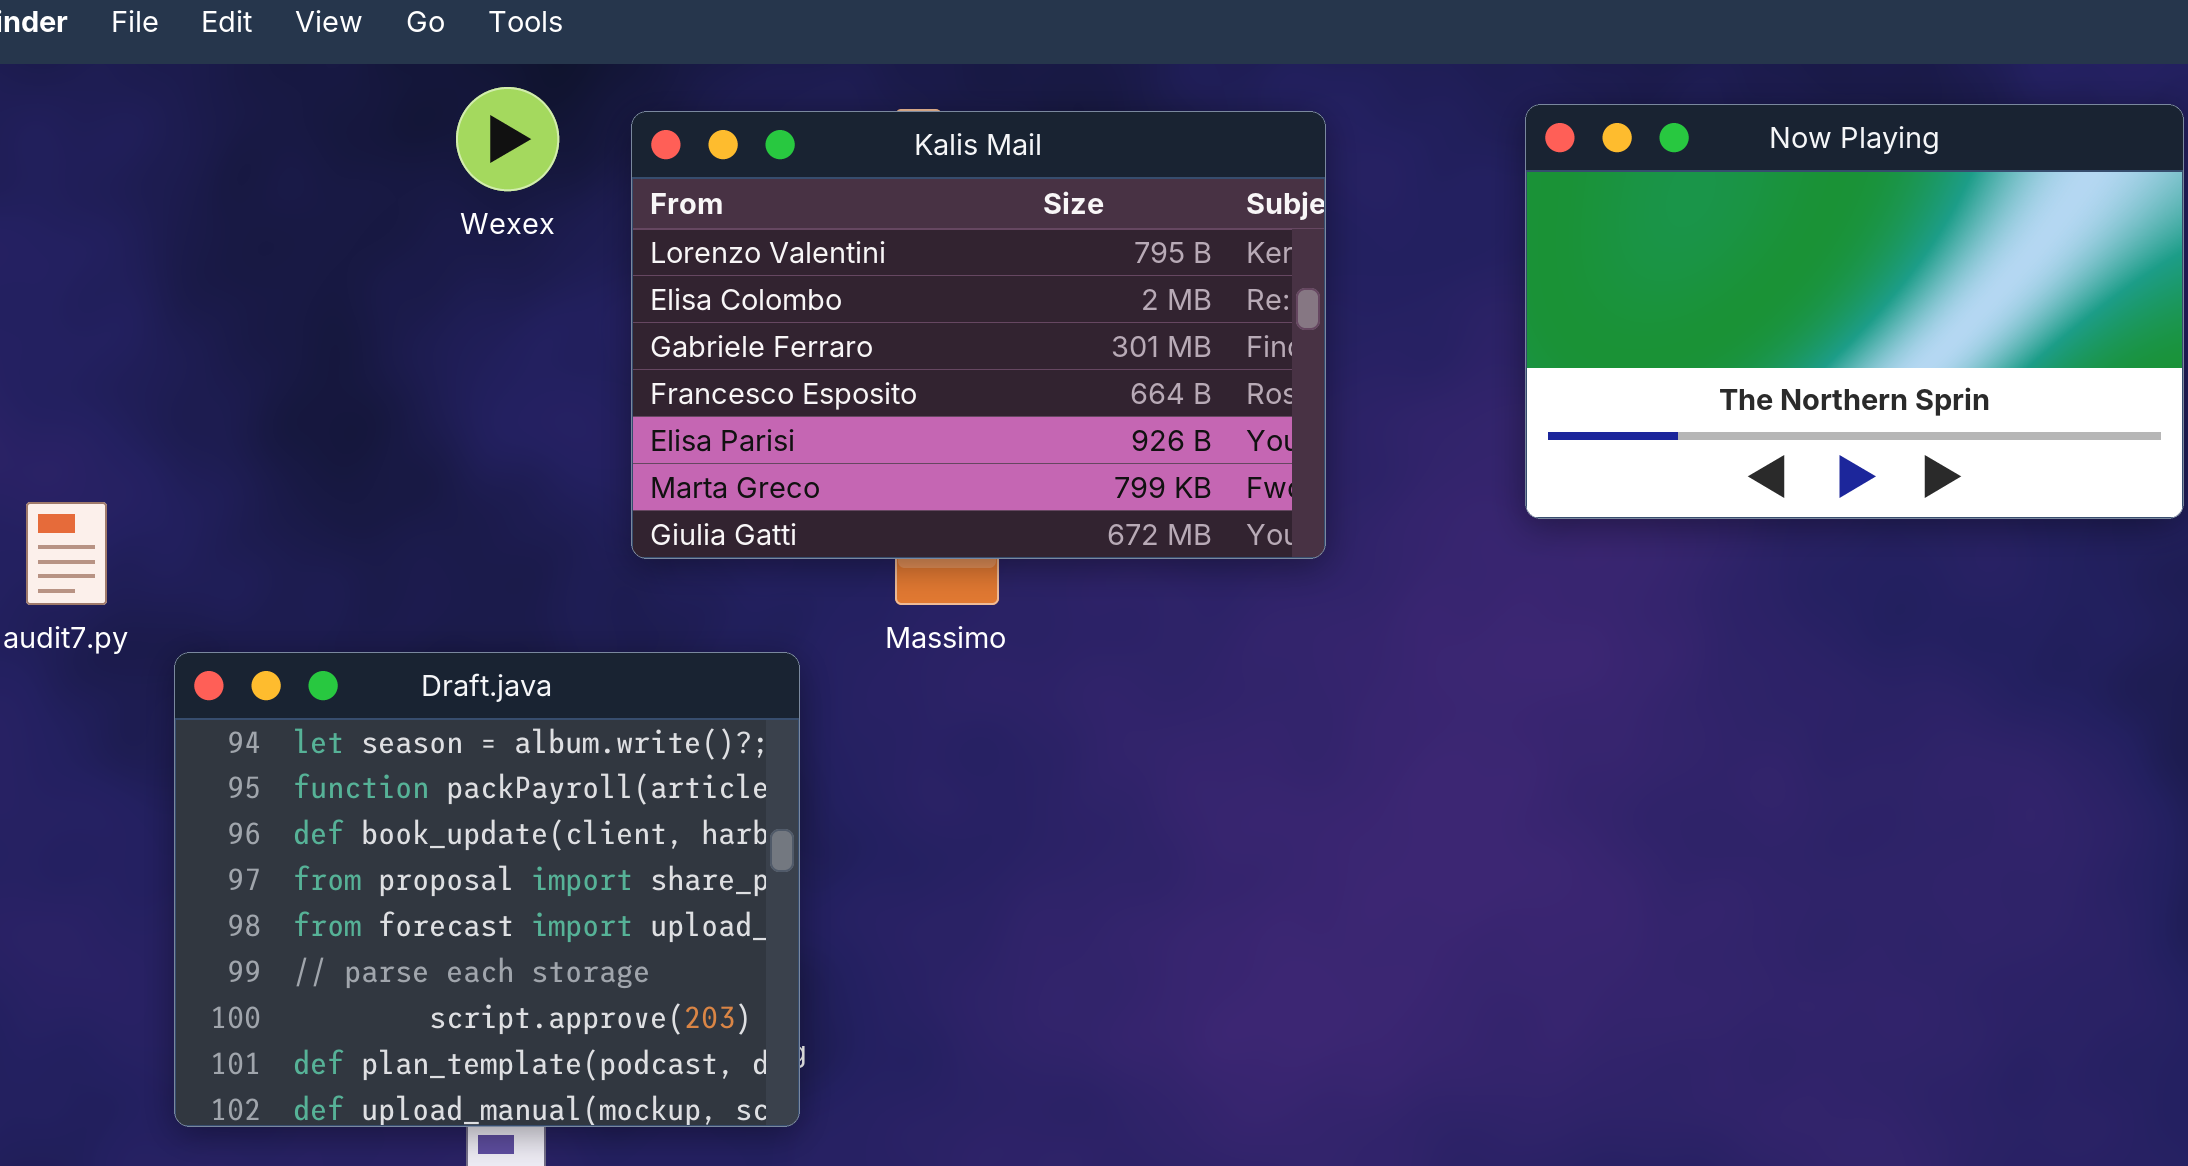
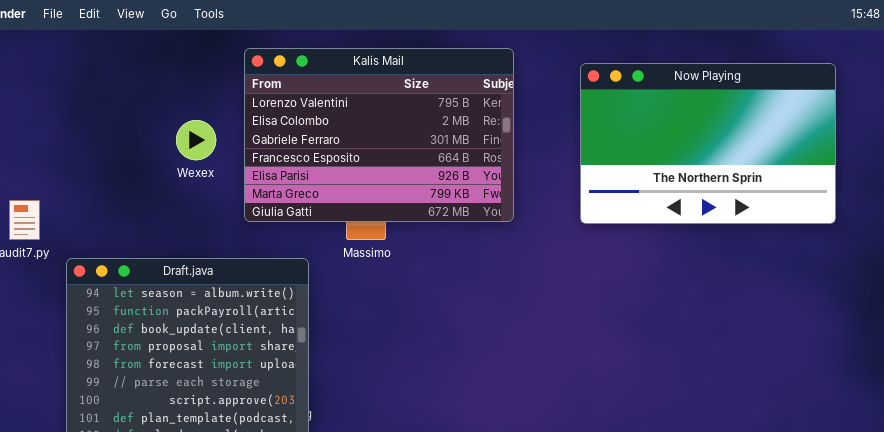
Wexex: [456,87,559,191] -> [176,120,216,160], moved
Now Playing: [1525,104,2184,519] -> [580,63,836,224], moved

